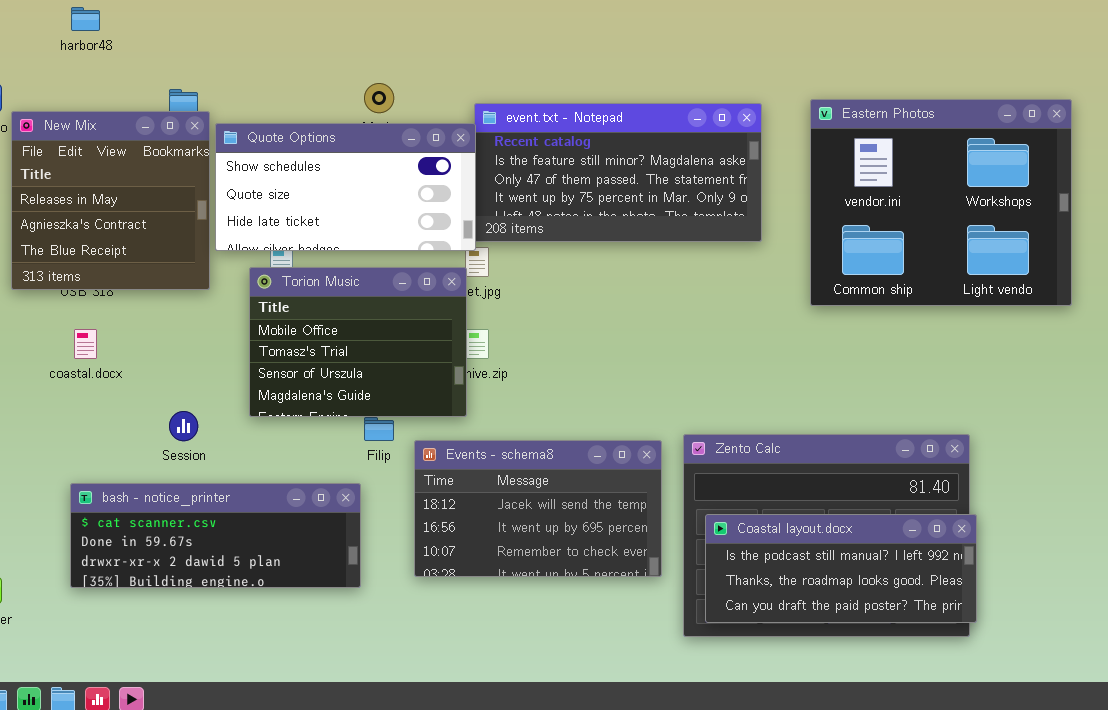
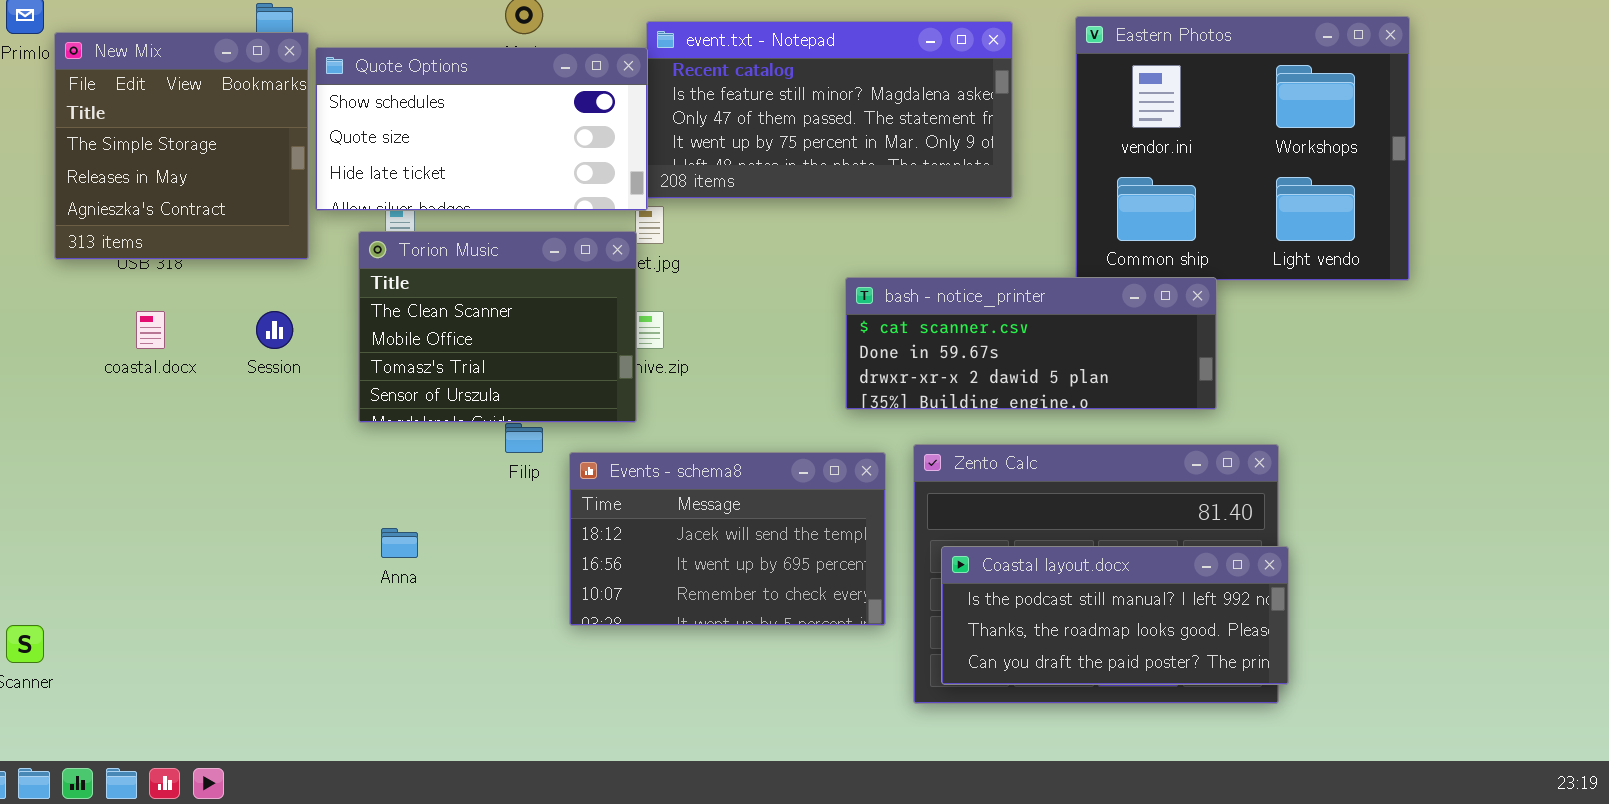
New Mix: [11,111,210,290] -> [54,32,309,260], scrolled up 1 row
Torion Music: [249,267,467,417] -> [358,231,637,423], scrolled up 1 row
Session: [169,411,198,441] -> [256,311,293,349], moved
bash - notice_printer: [70,483,361,588] -> [845,277,1217,410], moved

